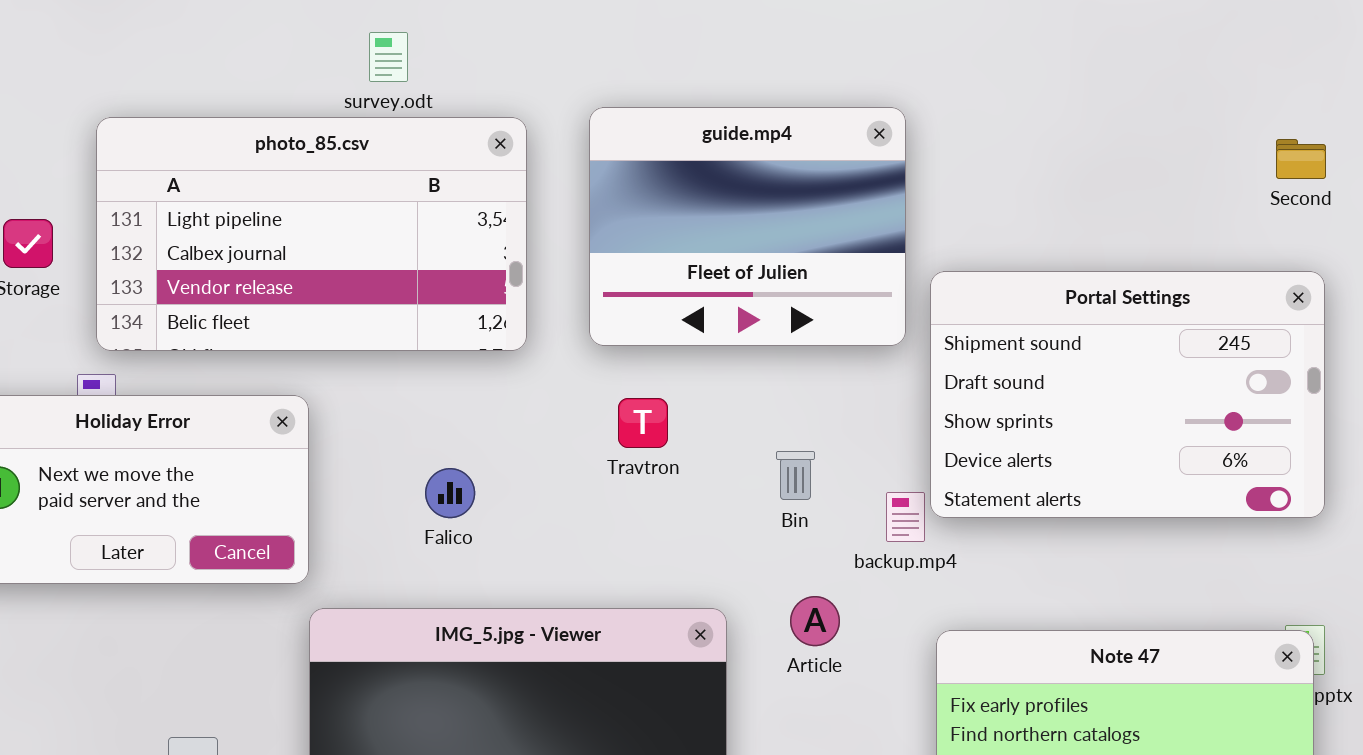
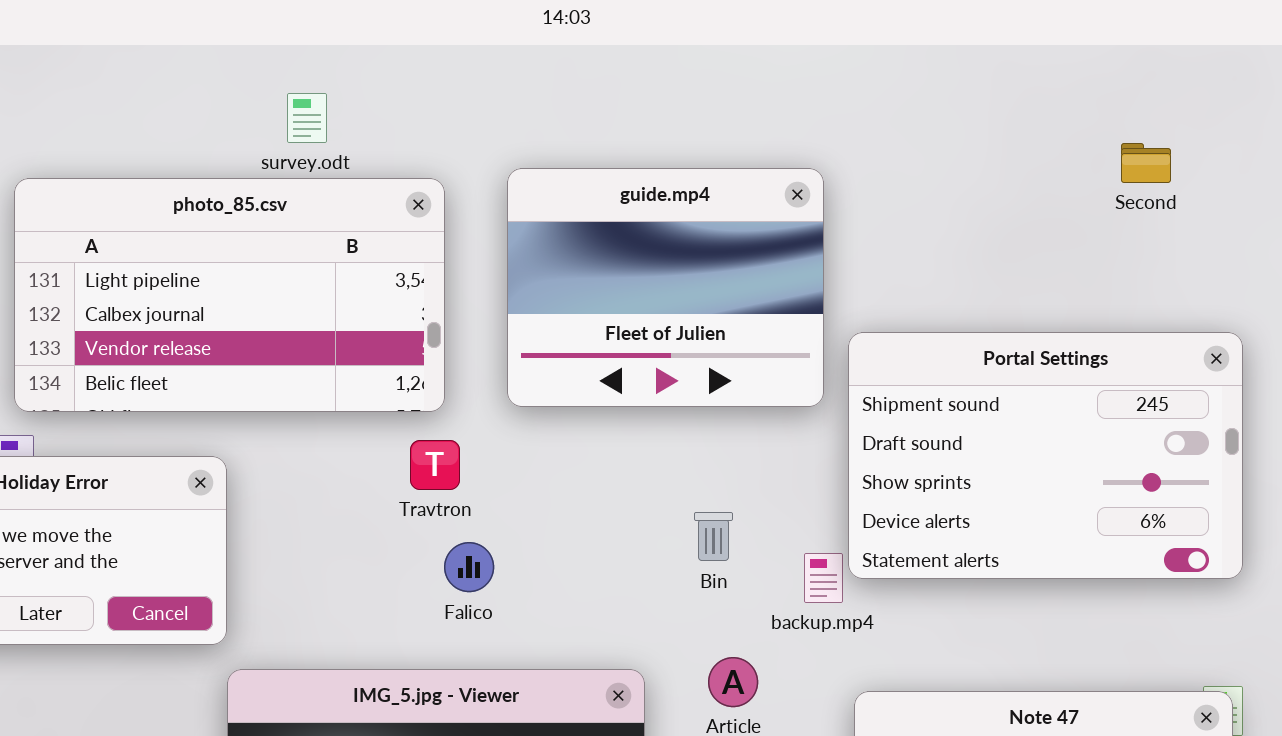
Second: [1276,139,1326,179] -> [1121,143,1171,183], moved
Travtron: [618,398,668,448] -> [410,440,460,490], moved
Falico: [425,468,475,518] -> [444,542,494,592], moved

